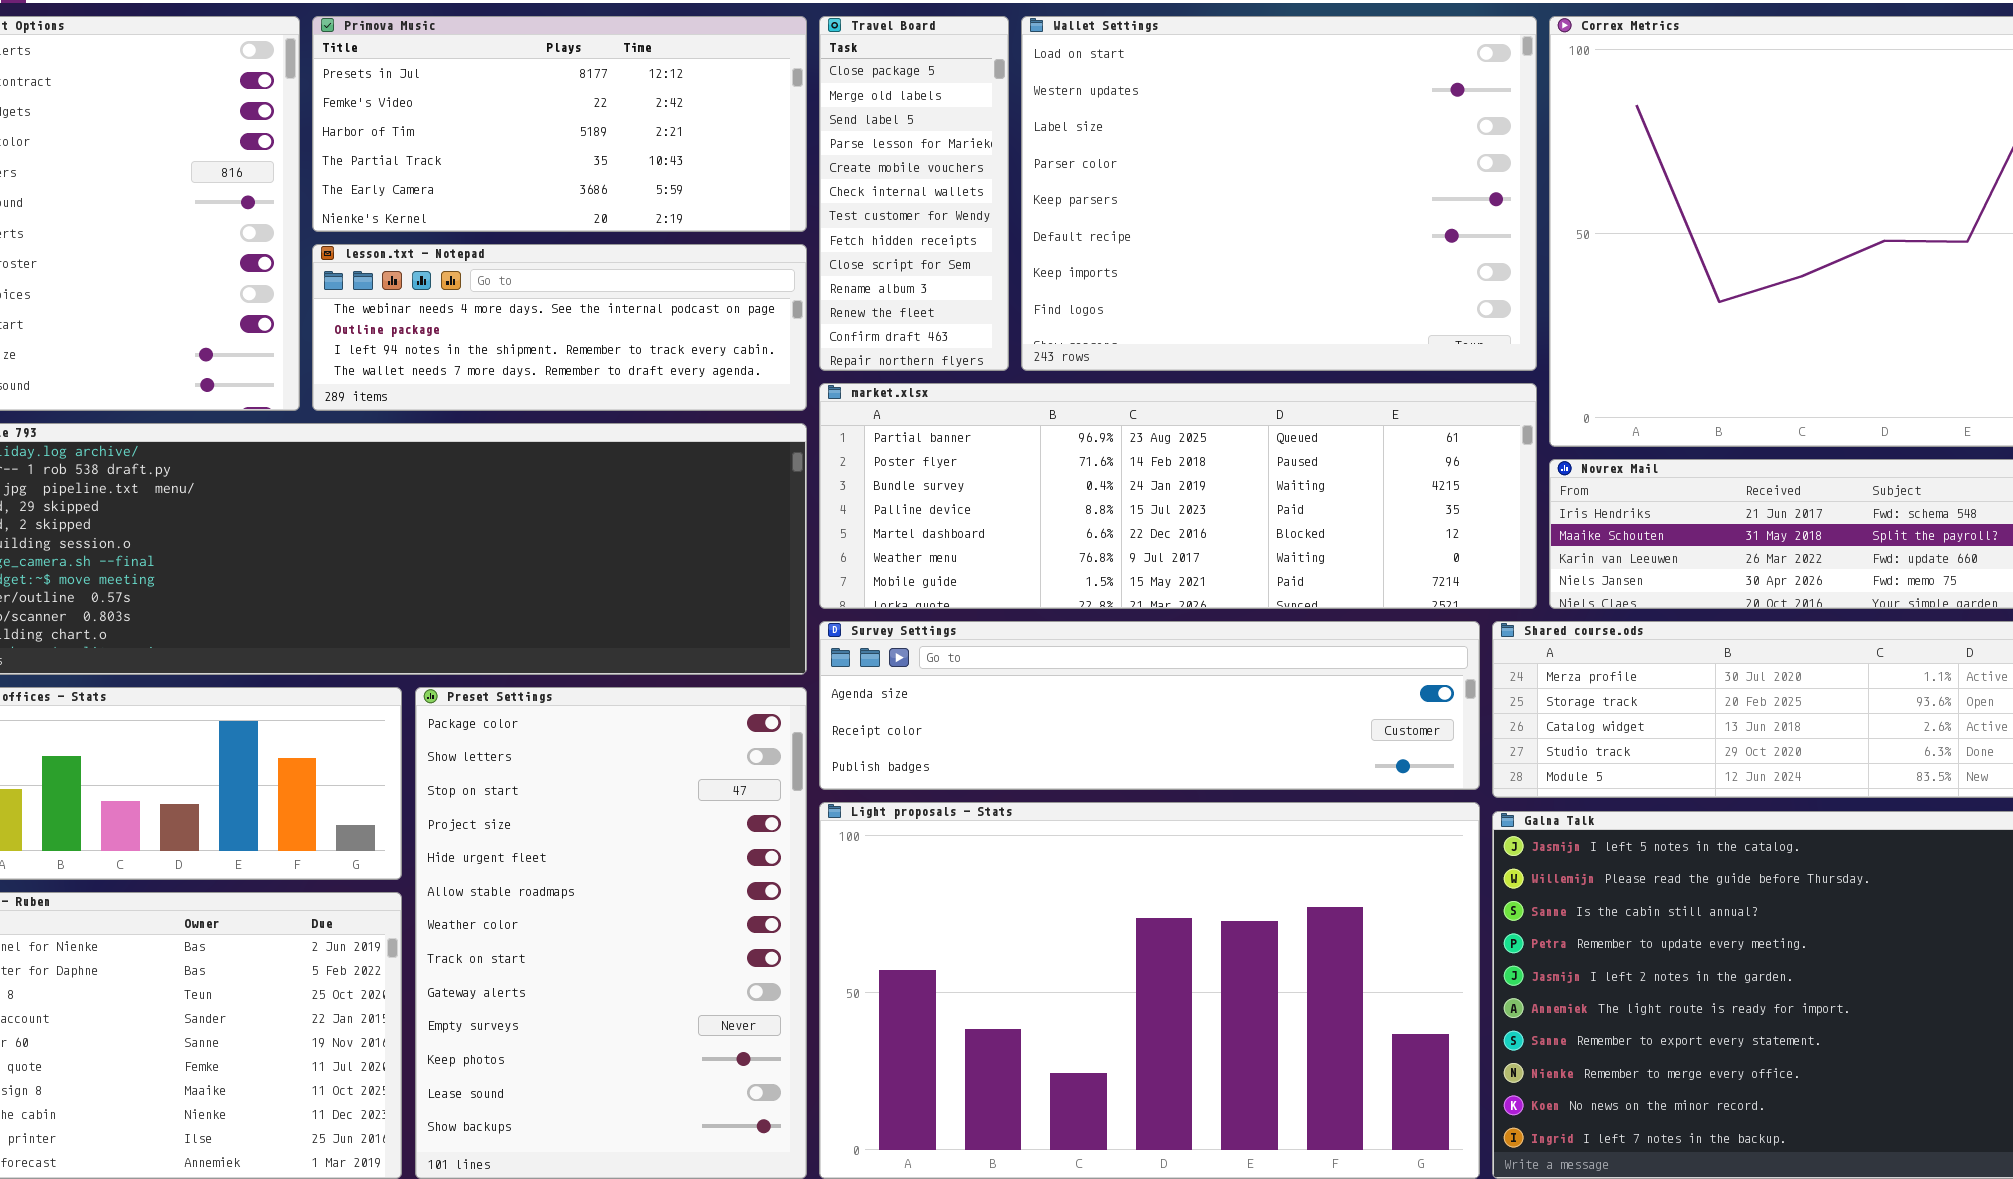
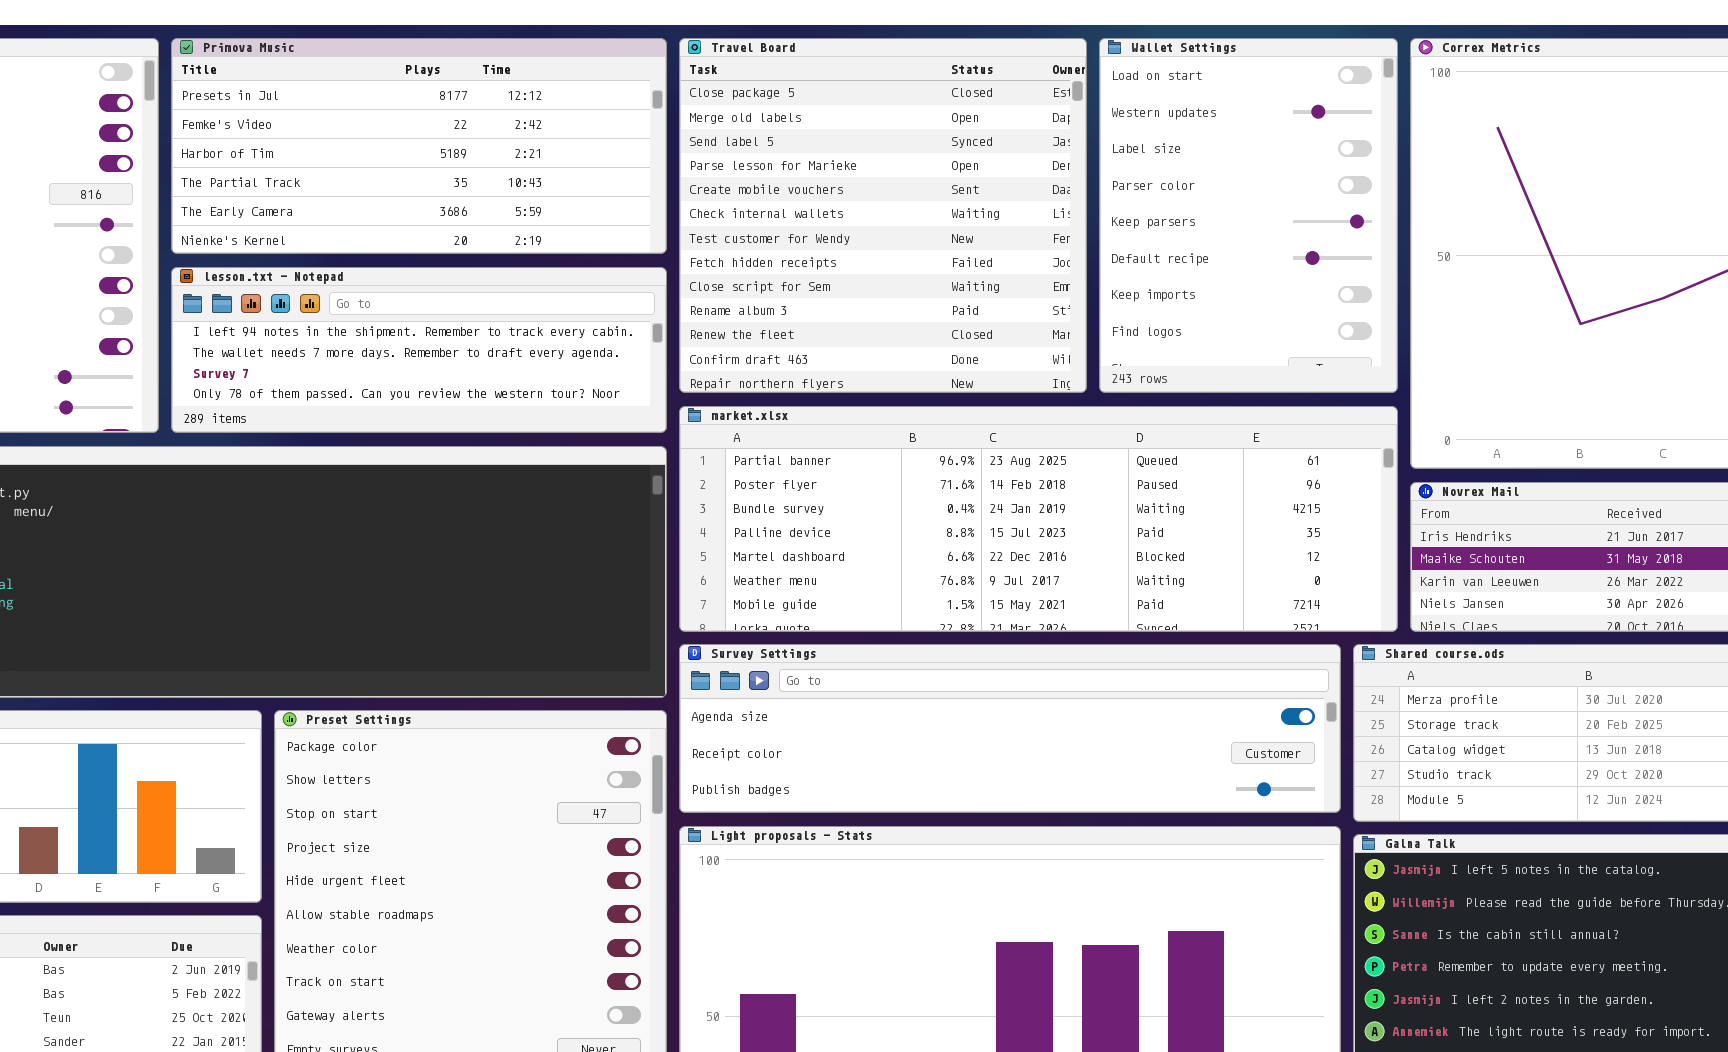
Travel Board: [819,16,1009,371] -> [679,38,1087,393], resized
Wallet Settings: [1021,16,1537,371] -> [1099,38,1398,393], resized
lesson.txt - Notepad: [312,244,807,411] -> [171,267,667,433], scrolled down 2 rows

